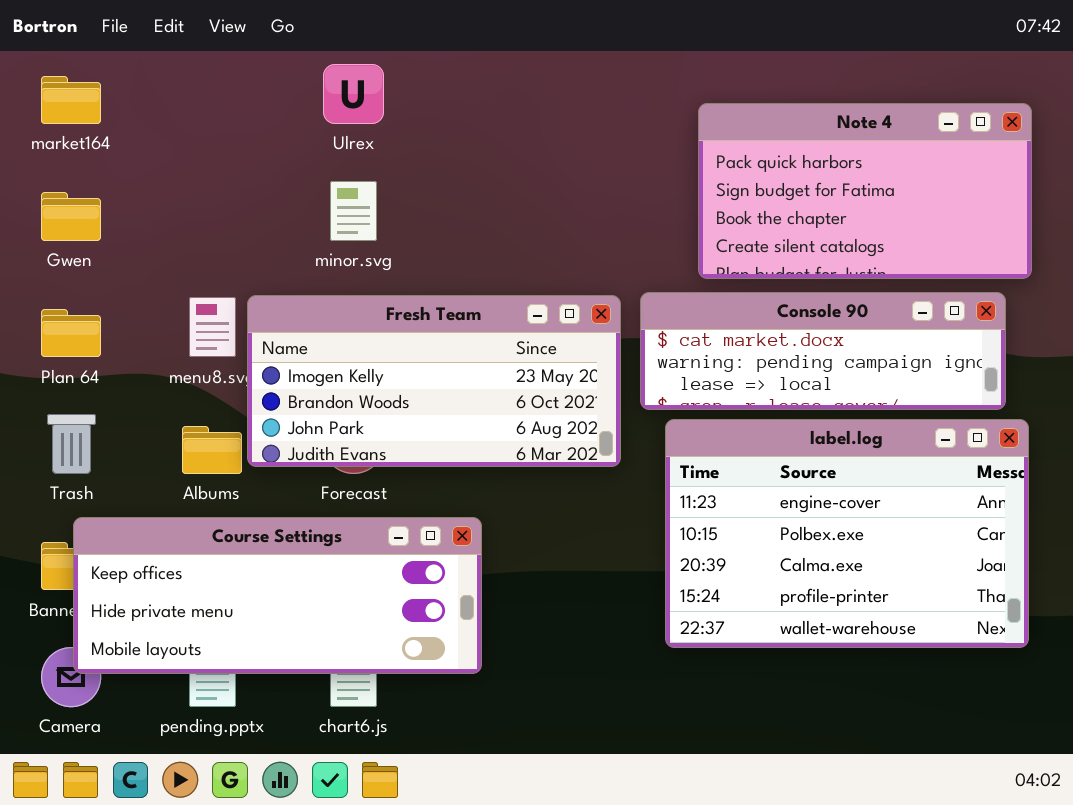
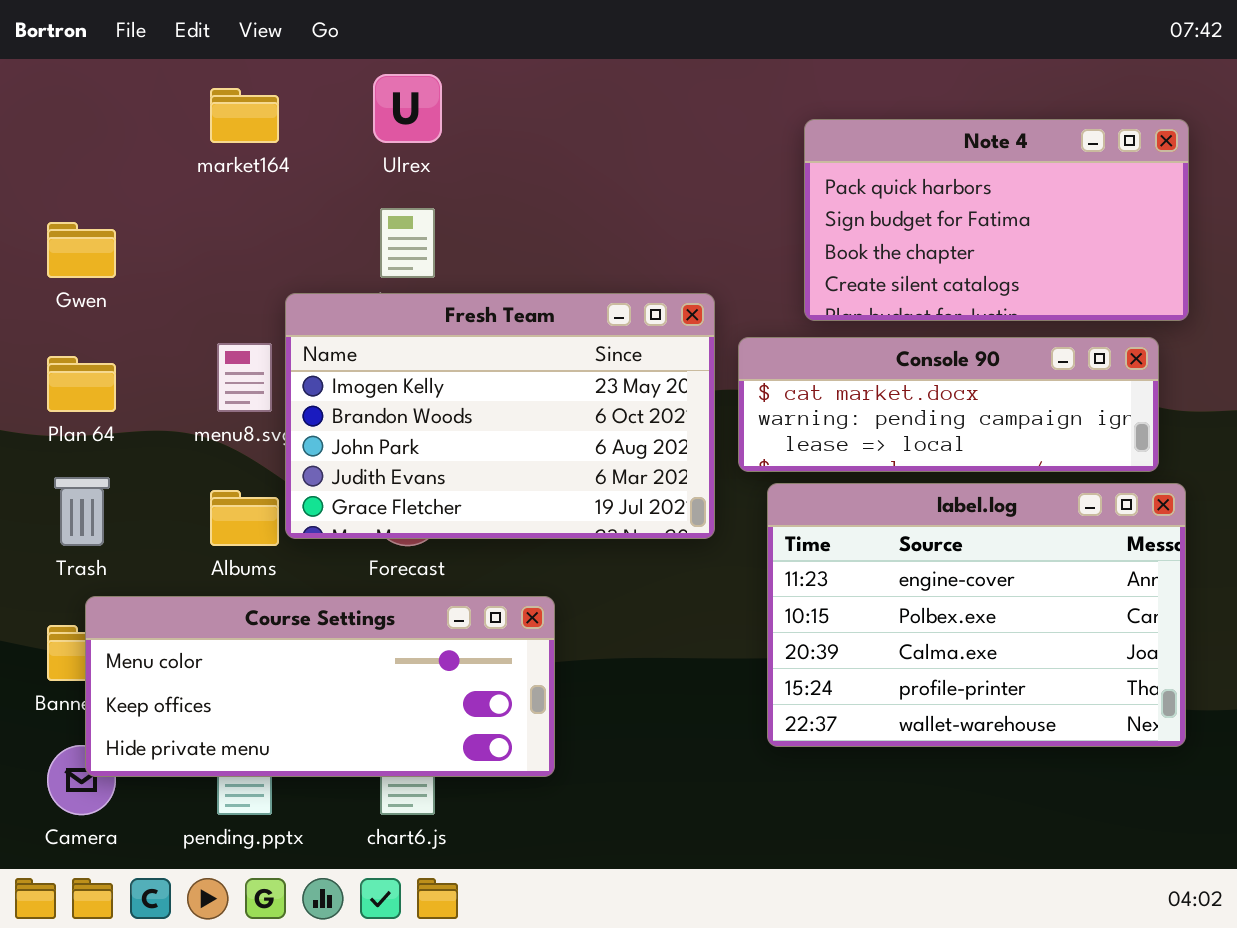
market164: [41,76,101,124] -> [210,88,279,143], moved
Fresh Team: [247,295,621,467] -> [285,293,715,539], resized
Course Settings: [73,517,482,674] -> [85,596,555,777], scrolled up 1 row

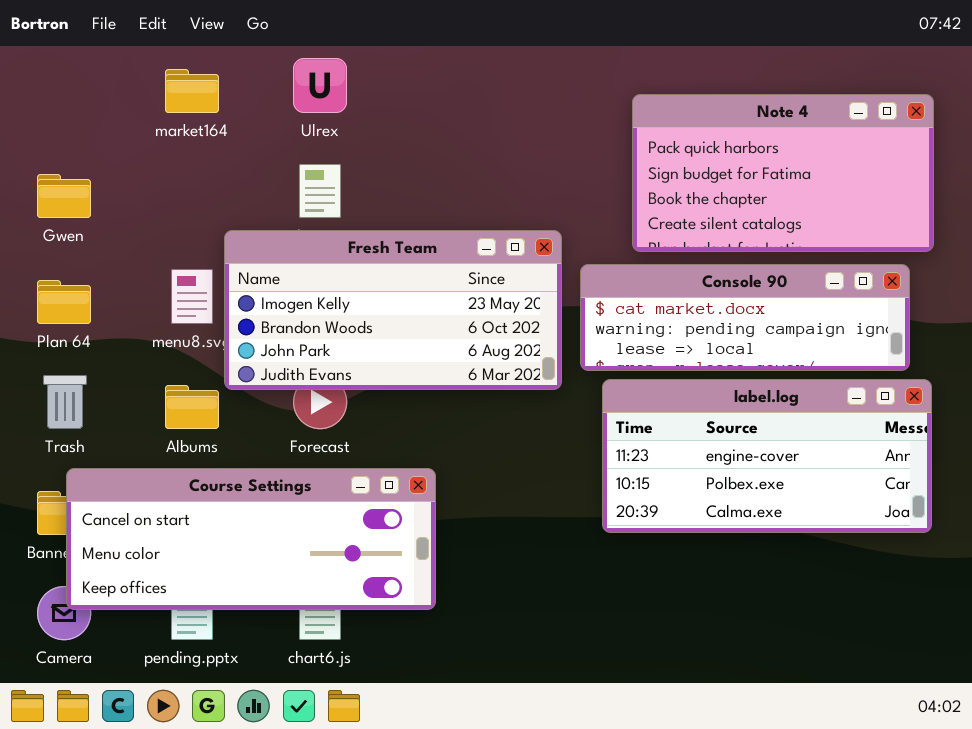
Fresh Team: [285,293,715,539] -> [224,230,562,390], resized
label.log: [767,483,1186,747] -> [602,379,932,533], resized
Course Settings: [85,596,555,777] -> [66,468,436,610], scrolled up 1 row

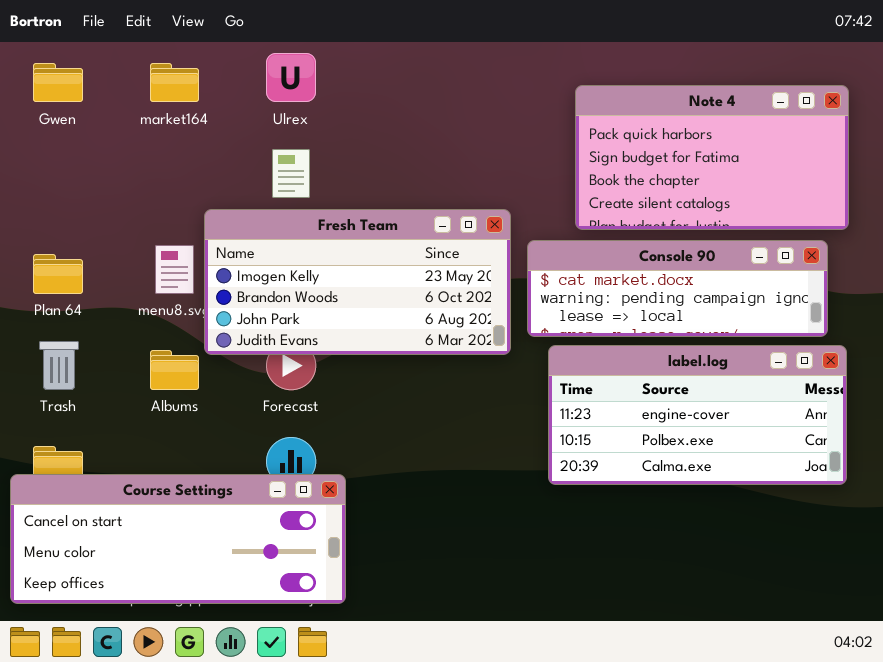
Gwen: [37,174,91,218] -> [33,63,83,102], moved
Course Settings: [66,468,436,610] -> [10,474,346,604], moved

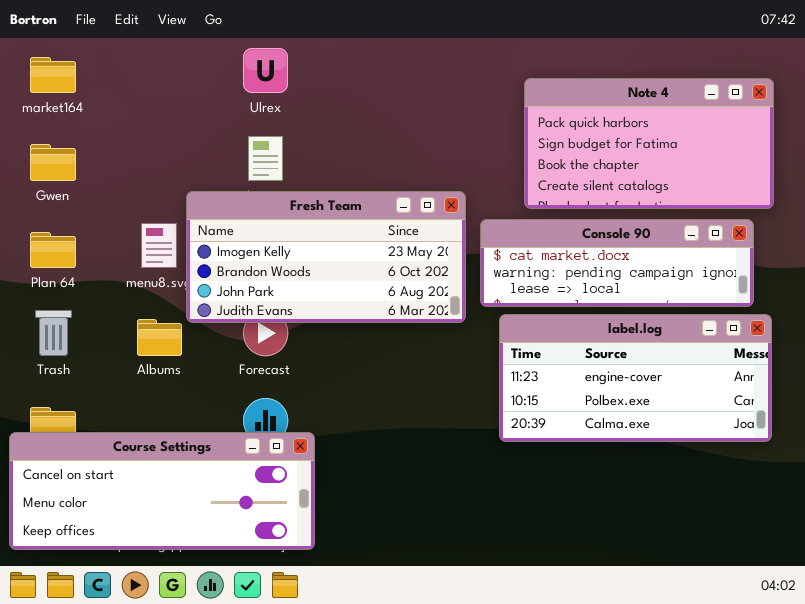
Gwen: [33,63,83,102] -> [30,144,76,181], moved
market164: [150,63,199,102] -> [30,57,76,93], moved

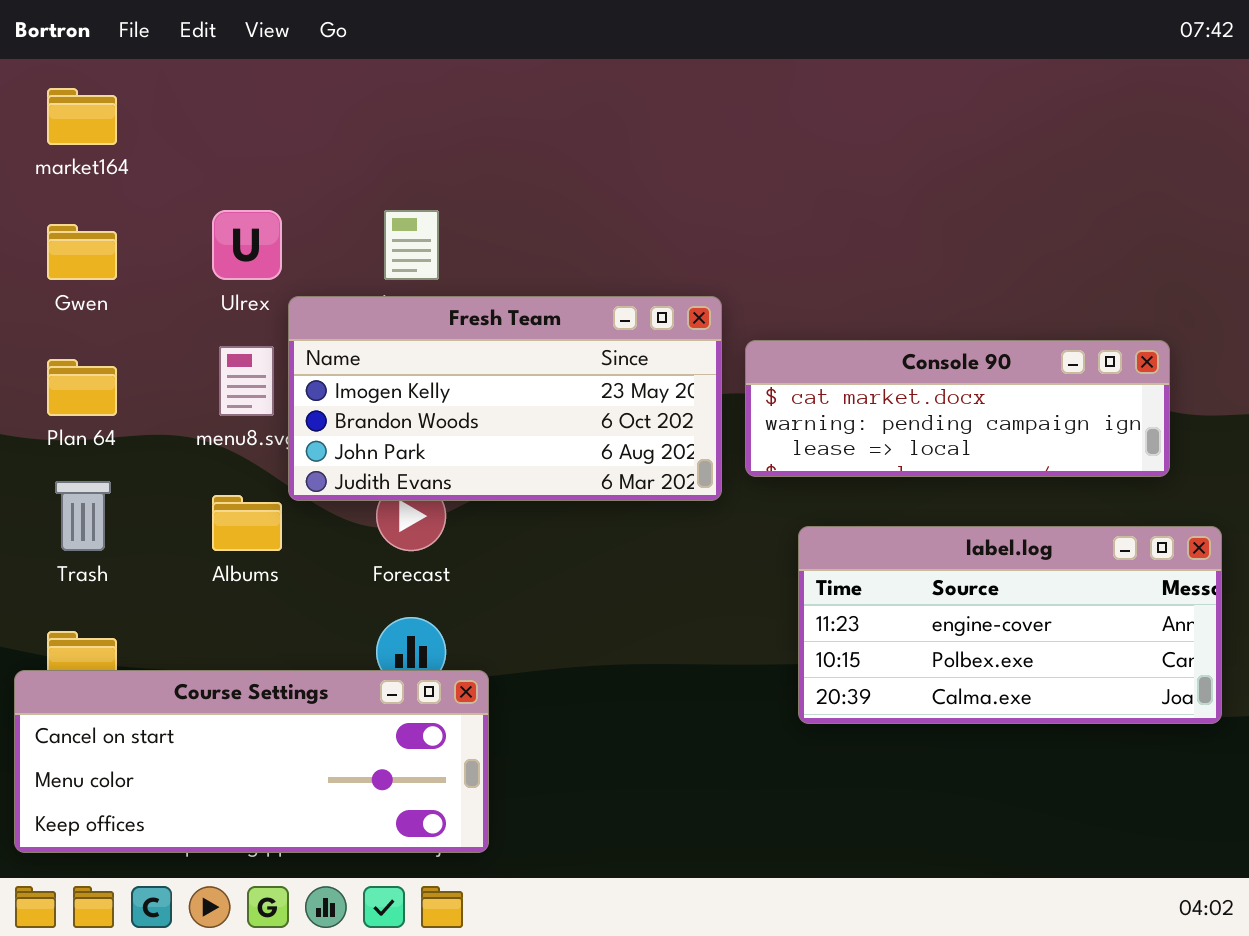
Ulrex: [243,48,288,93] -> [212,210,282,280], moved
Note 4: [524,78,774,209] -> none, closed
label.log: [499,314,772,442] -> [798,526,1222,724], moved

